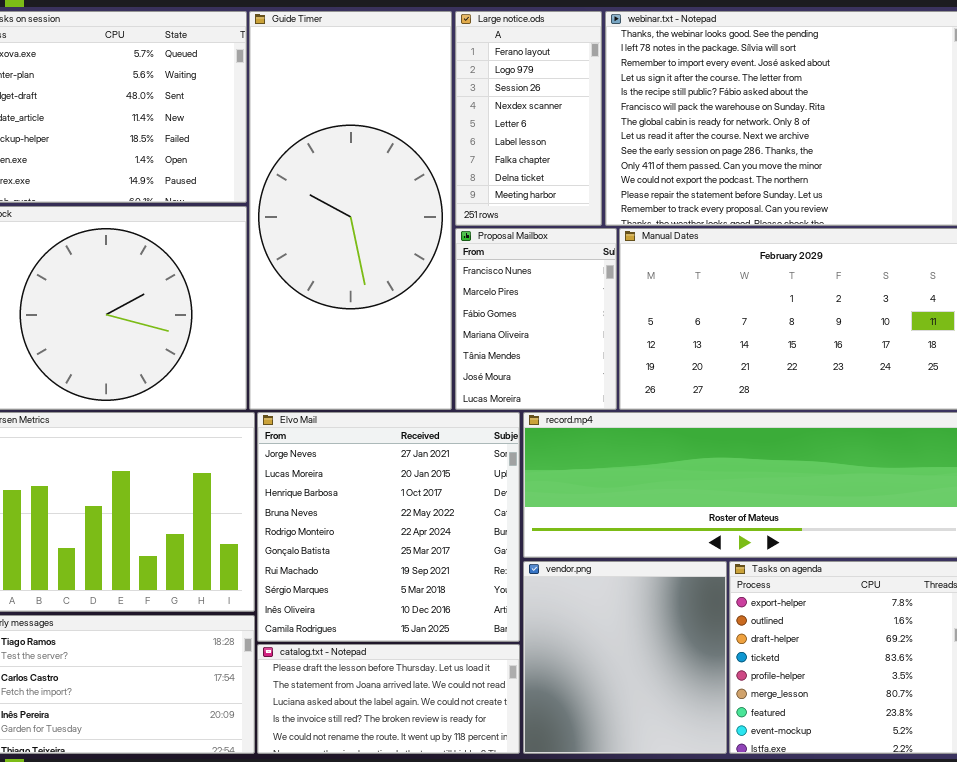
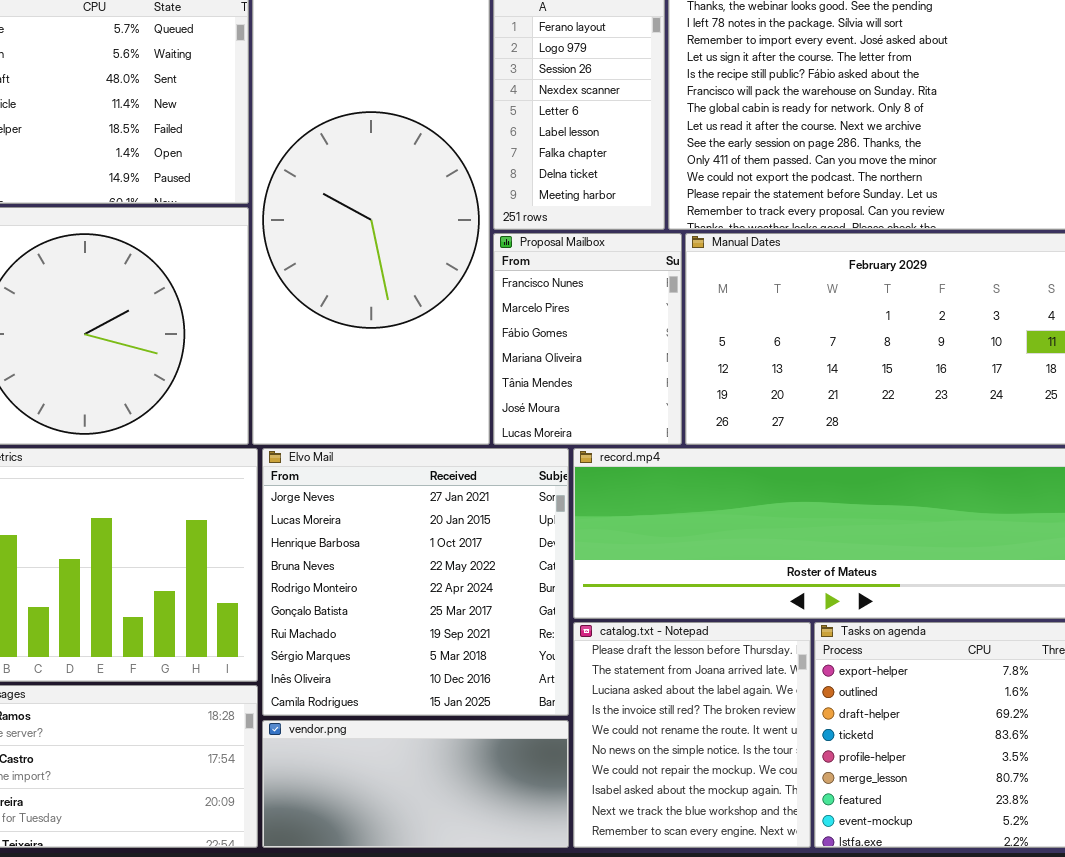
vendor.png: [523,561,727,754] -> [262,720,569,848], moved, resized
catalog.txt - Notepad: [257,644,520,754] -> [573,622,811,848], moved, resized

